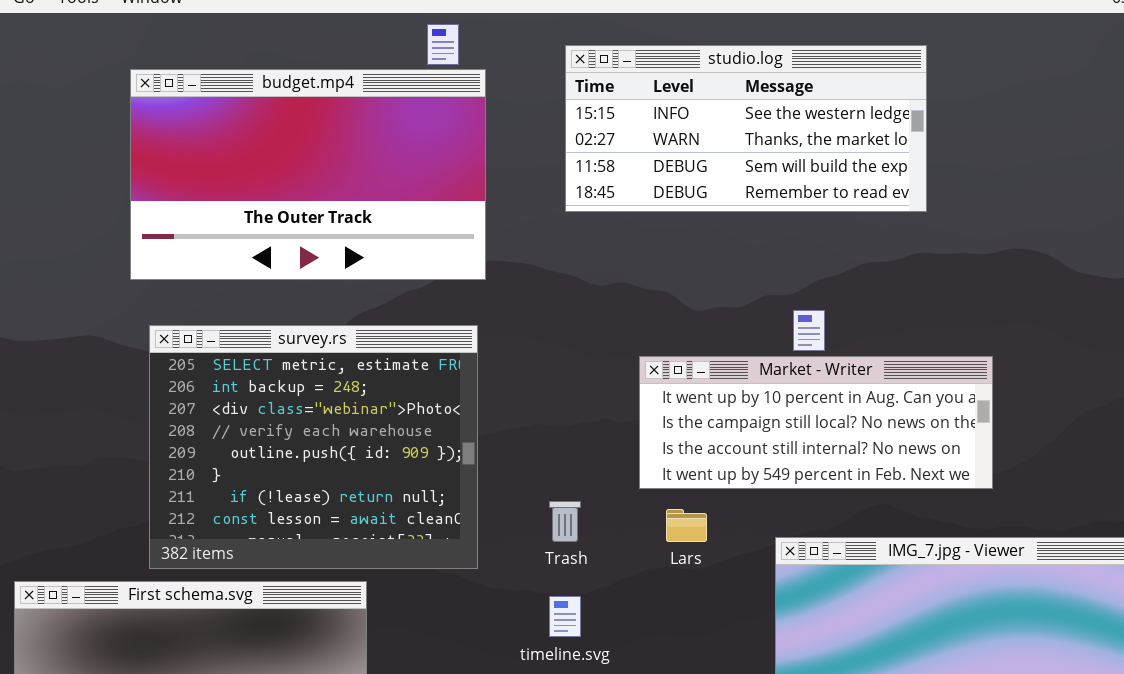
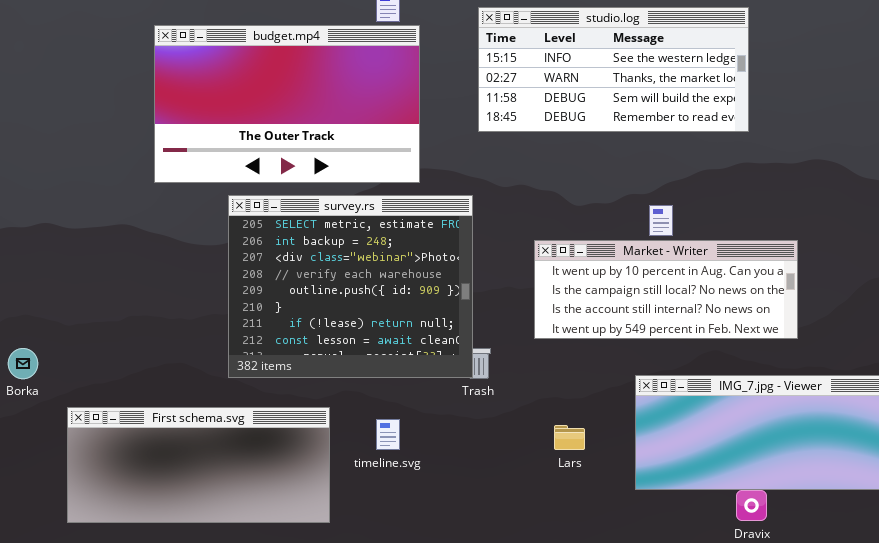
survey.rs: [149,325,478,569] -> [228,195,473,378], moved
Lars: [666,509,707,542] -> [554,425,585,450], moved
timeline.svg: [549,596,581,637] -> [376,419,400,450], moved

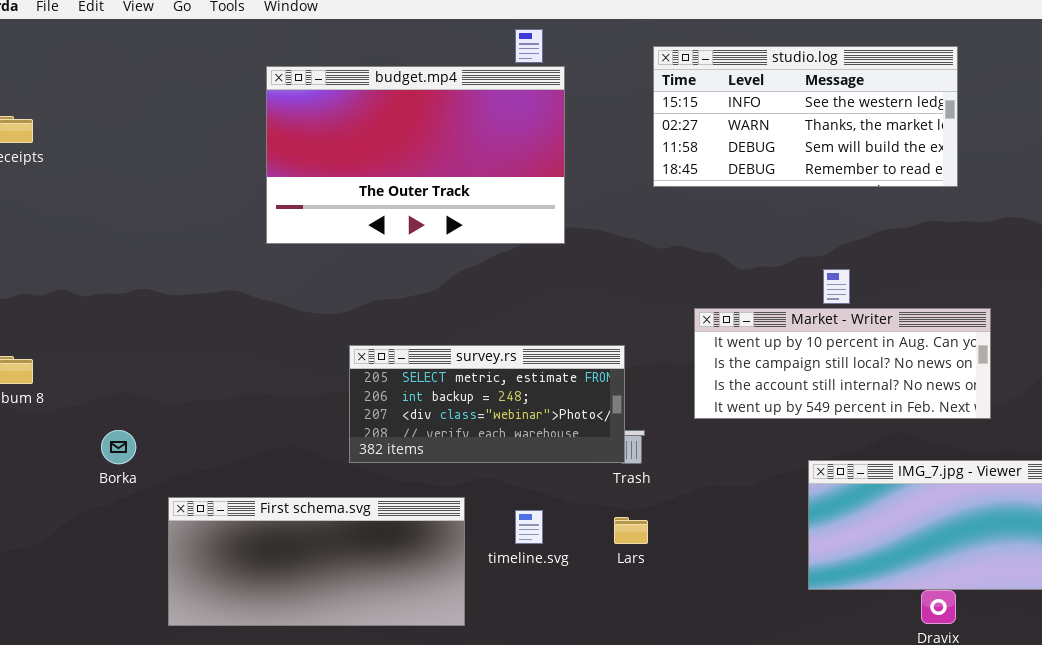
studio.log: [478,7,749,132] -> [653,46,958,187], moved
survey.rs: [228,195,473,378] -> [349,345,625,463], resized
Lars: [554,425,585,450] -> [614,517,648,544], moved

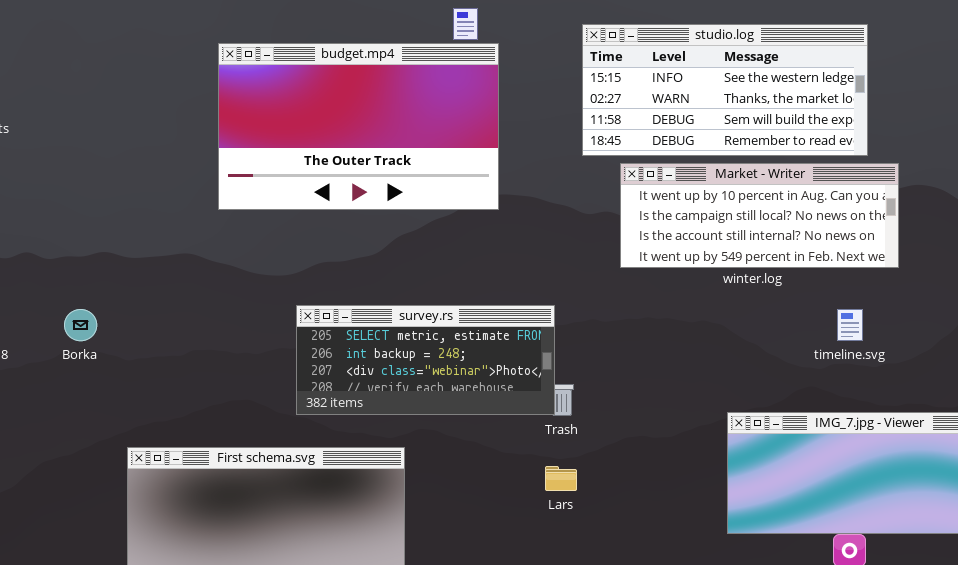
Market - Writer: [694,308,991,419] -> [620,163,899,268], moved
Borka: [101,430,136,464] -> [64,309,97,341], moved
timeline.svg: [515,510,543,544] -> [837,309,863,341], moved

